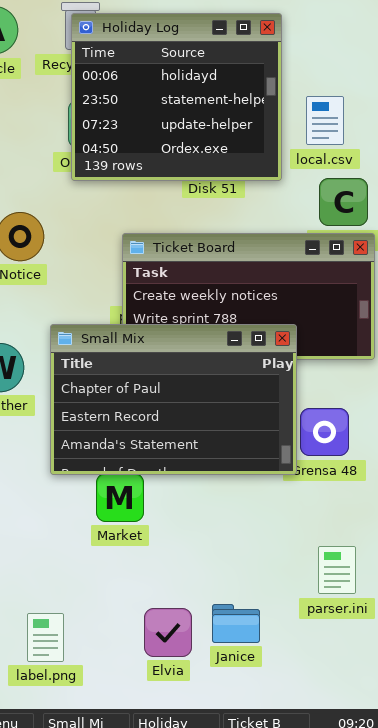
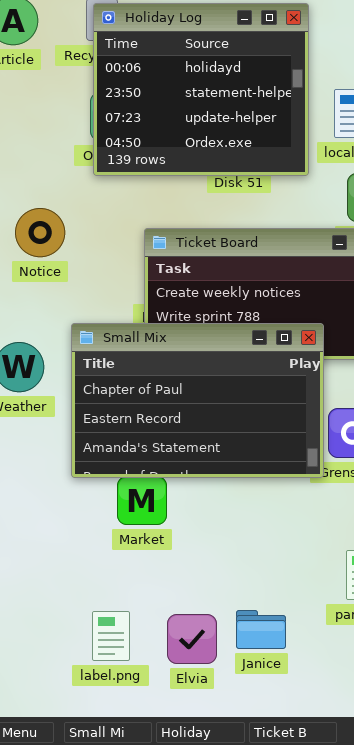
label.png: [27,613,64,662] -> [92,611,130,661], moved

